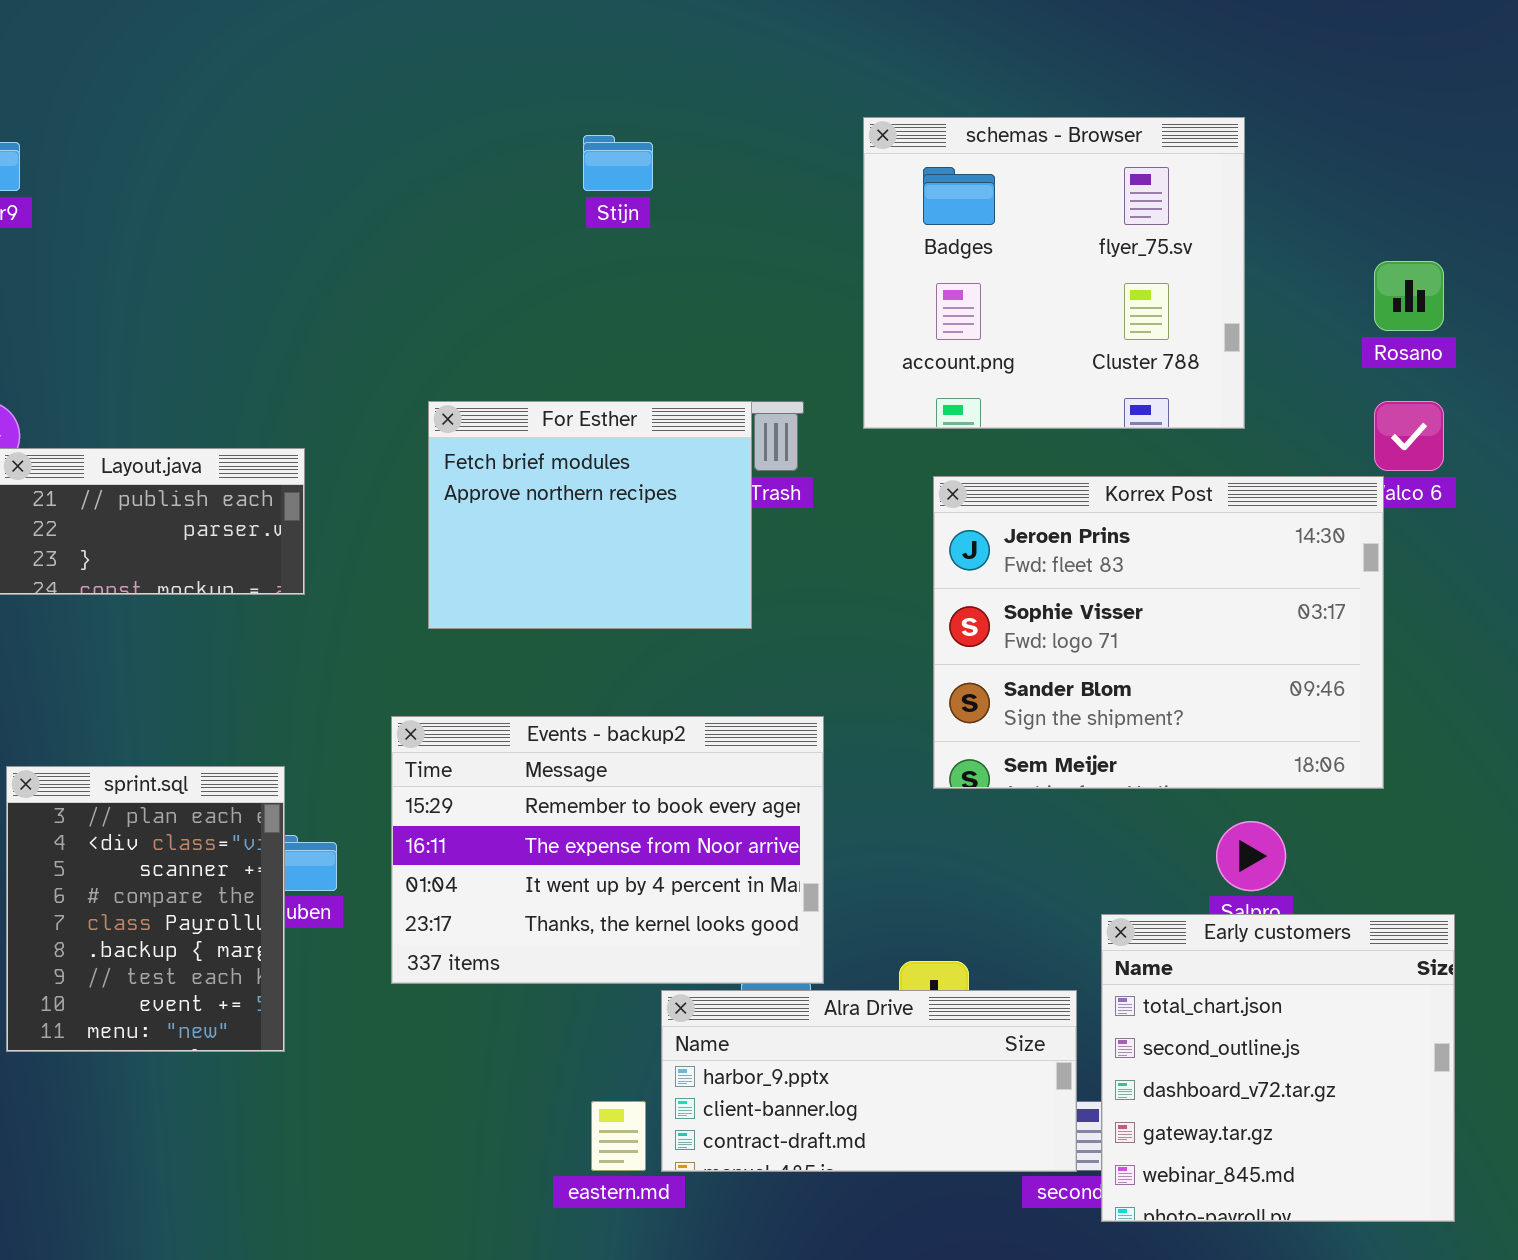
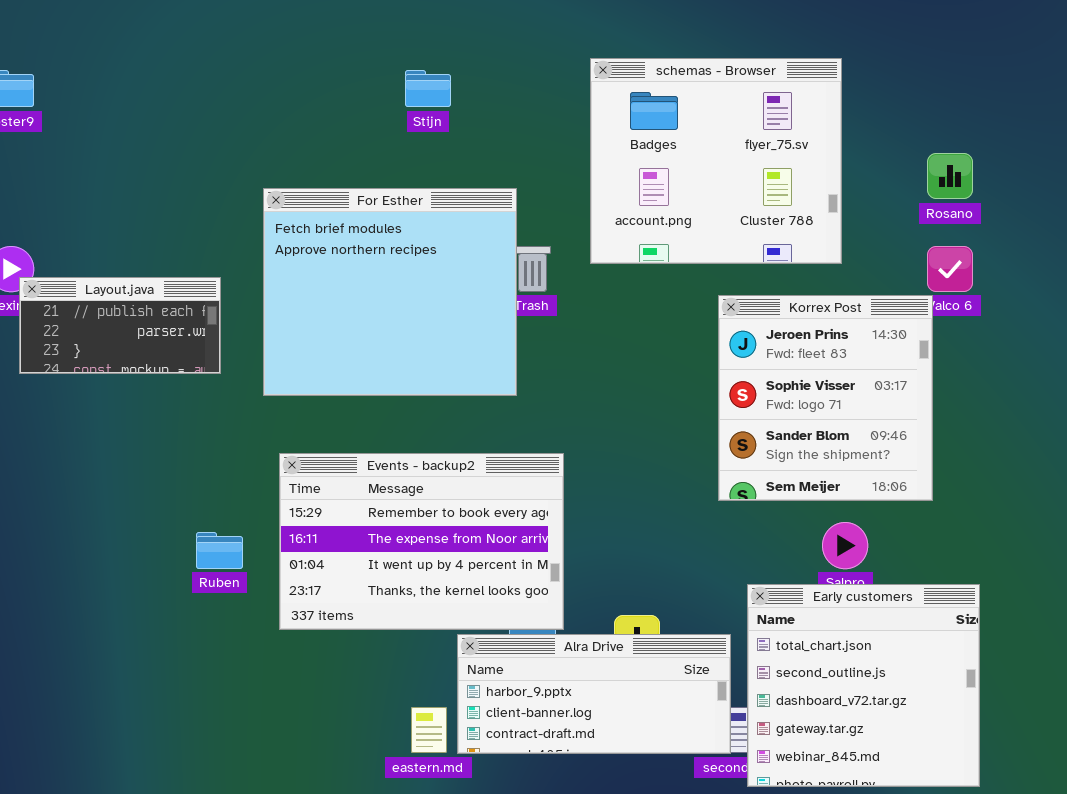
For Esther: [428,401,752,629] -> [263,188,517,396], resized
Korrex Post: [933,476,1384,789] -> [718,295,933,501], resized
sprint.sql: [6,766,285,1052] -> none, closed

